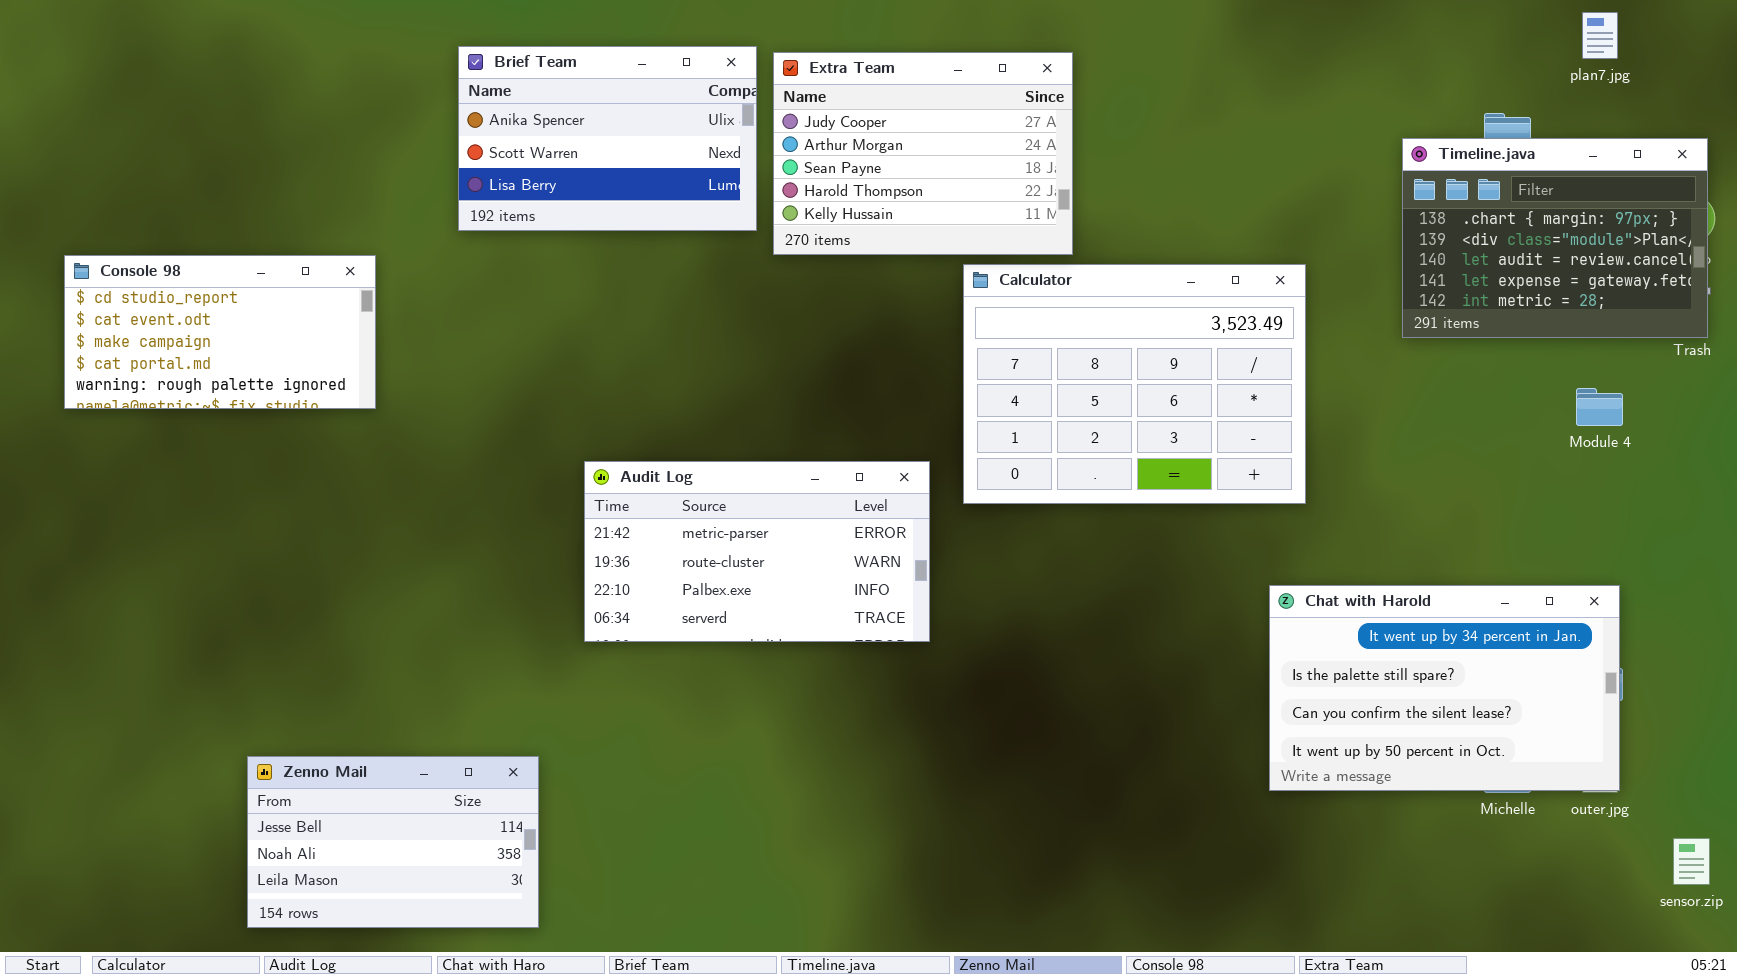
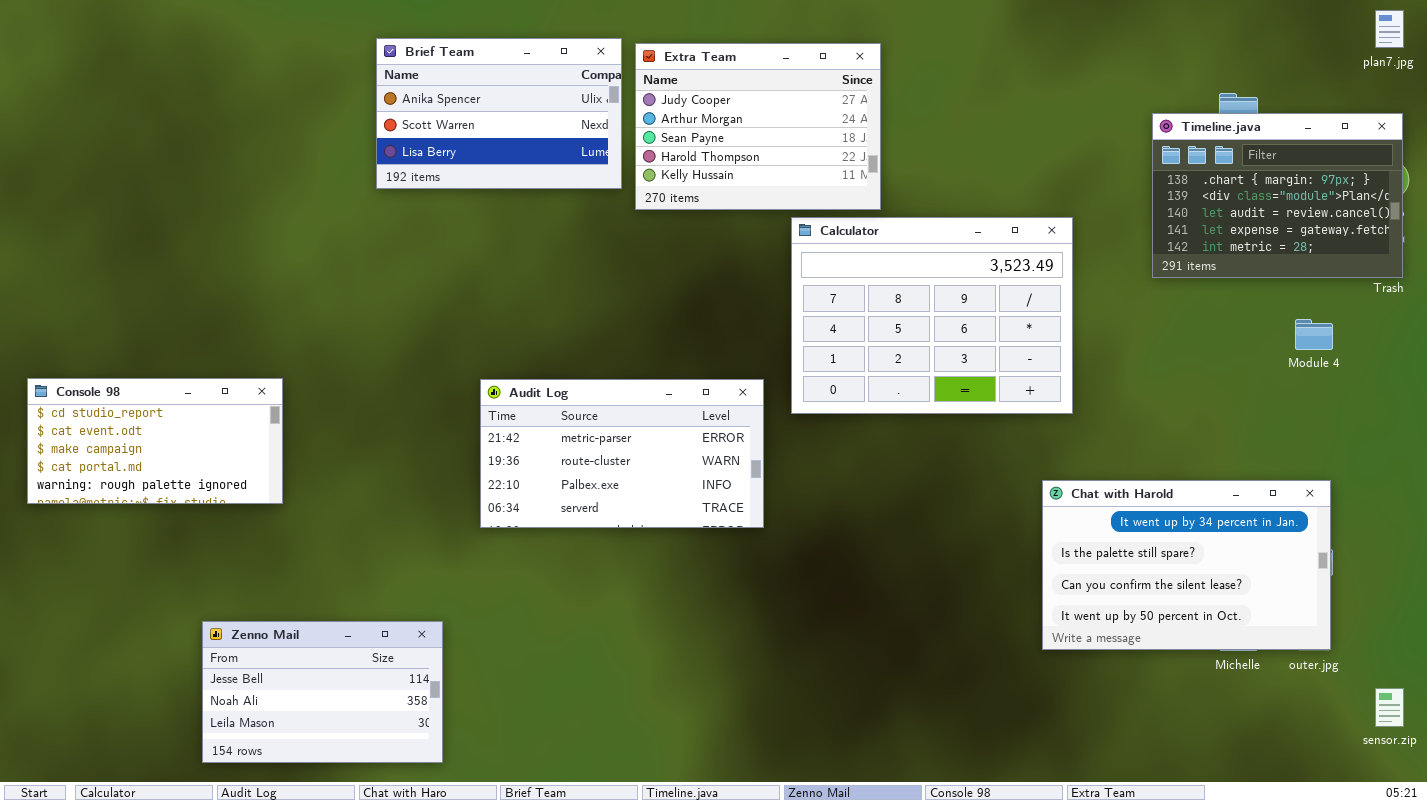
plan7.jpg: [1582,12,1618,59] -> [1375,10,1404,48], moved
Console 98: [64,255,376,409] -> [27,378,283,504], moved

